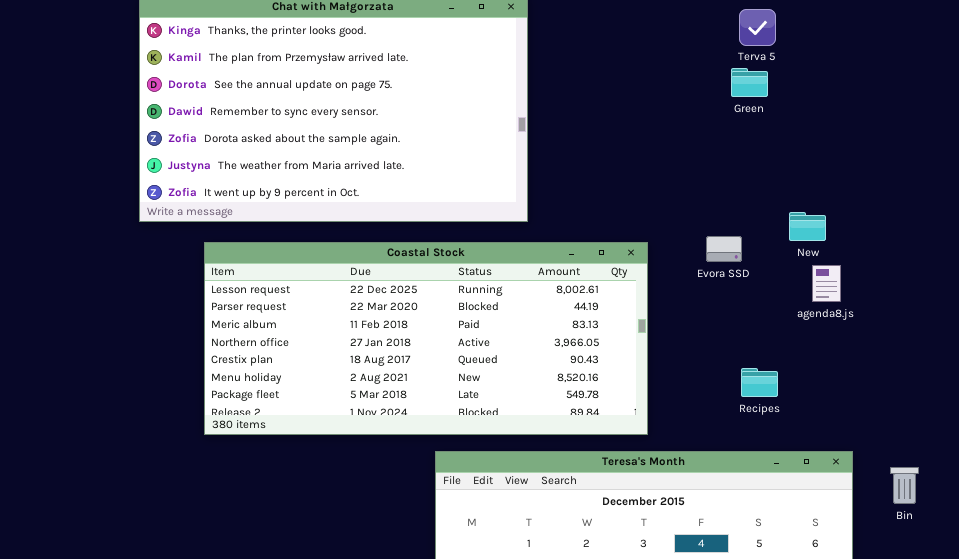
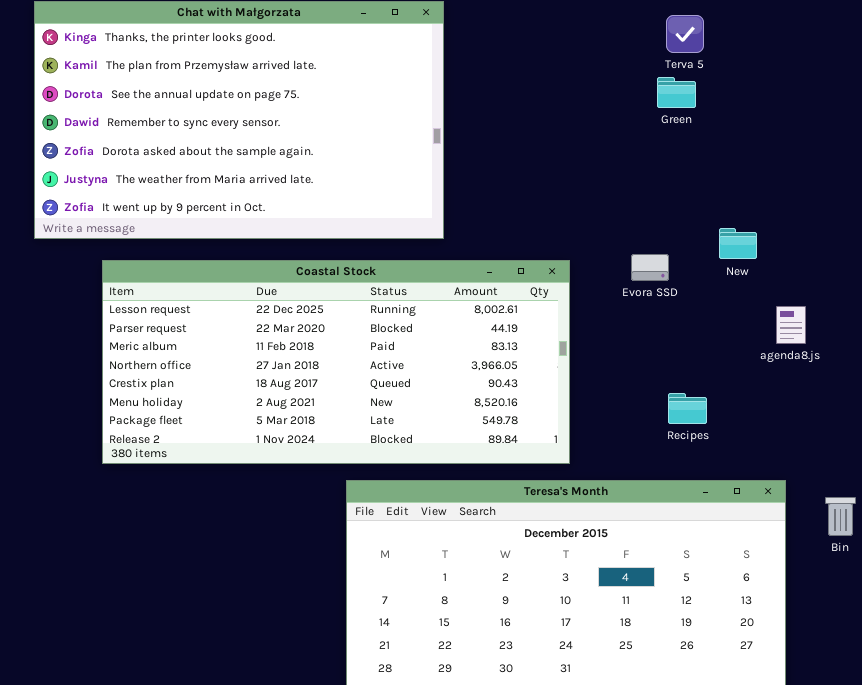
agenda8.js: [812,265,841,302] -> [776,306,806,344], moved

